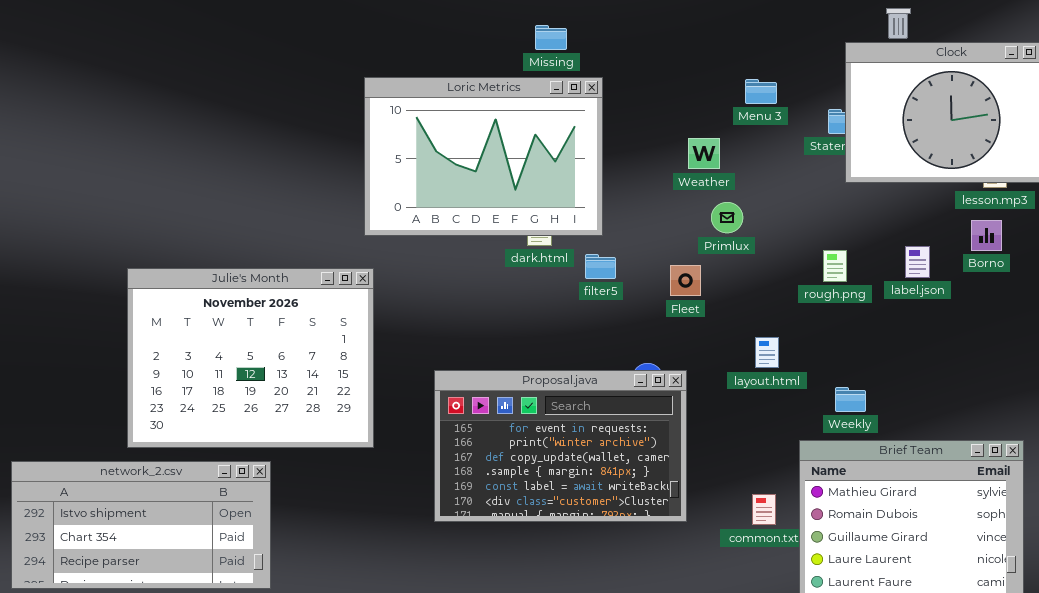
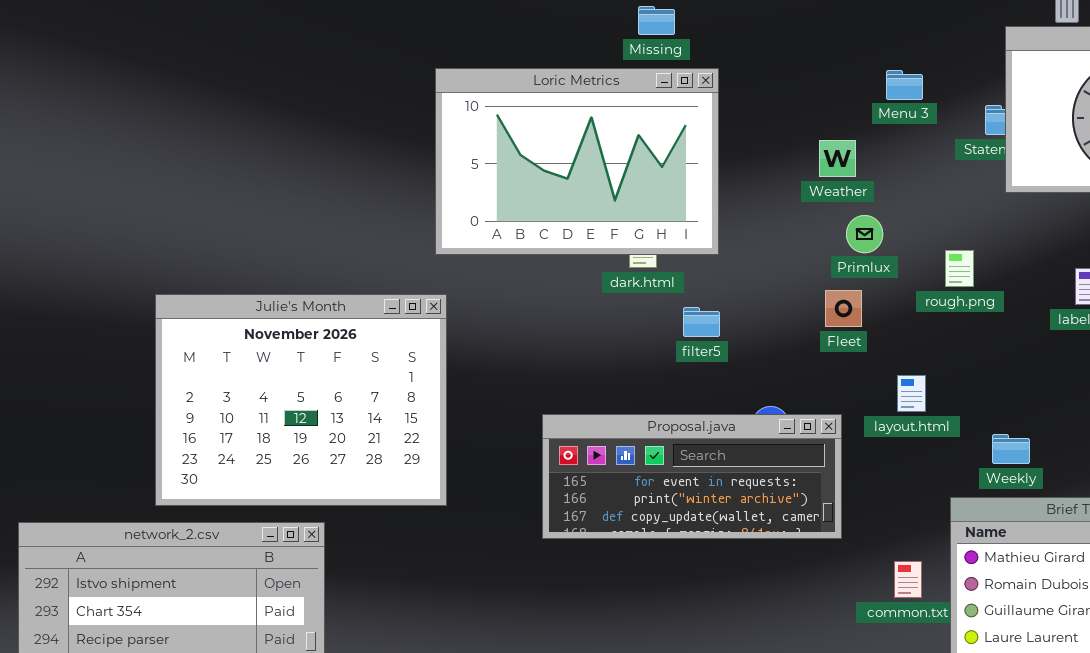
rough.png: [823,250,847,282] -> [945,250,974,287], moved
filter5: [585,254,616,279] -> [683,307,720,337], moved
Fleet: [670,265,701,296] -> [825,290,862,327], moved
Proposal.java: [434,370,687,522] -> [542,414,842,539], moved, resized

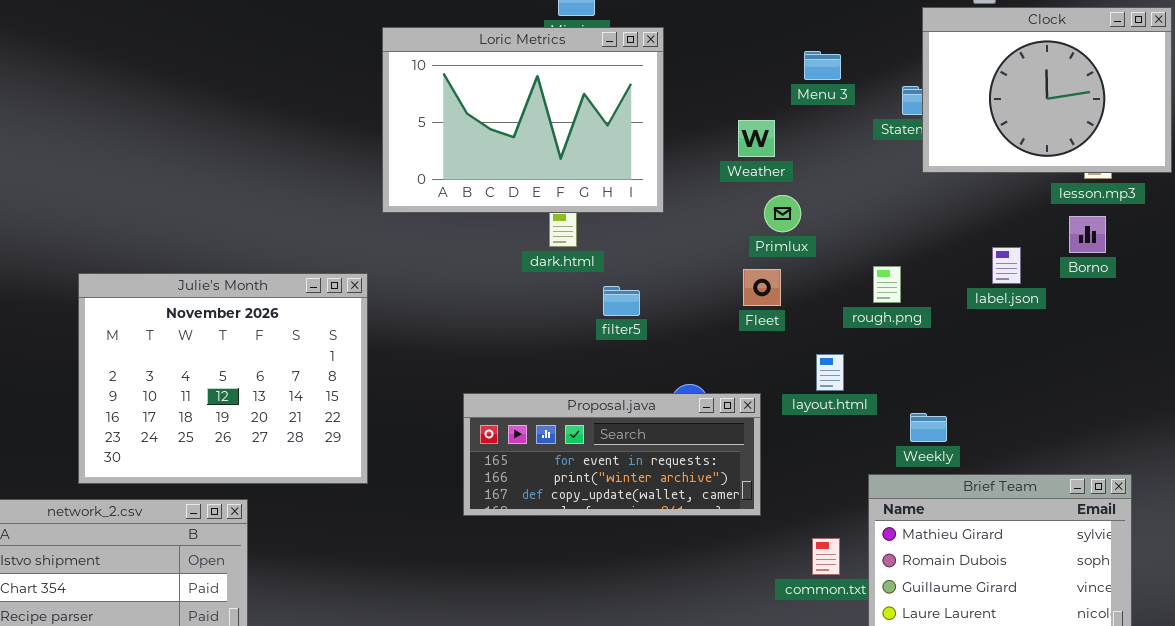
Loric Metrics: [435,68,719,255] -> [382,27,664,213], moved
rough.png: [945,250,974,287] -> [873,266,901,303], moved

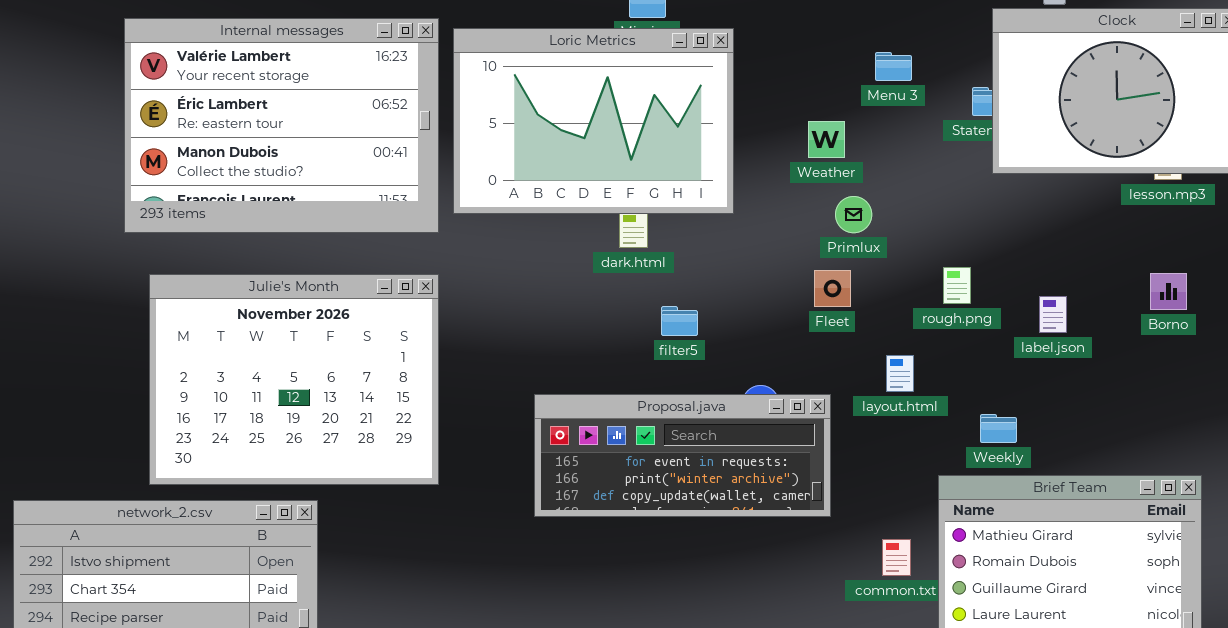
Internal messages: none -> [124,18,439,233], opened
Borno: [1069,216,1106,253] -> [1150,273,1187,310], moved
label.json: [992,247,1021,284] -> [1039,296,1067,333], moved
filter5: [603,286,640,316] -> [661,306,698,336], moved

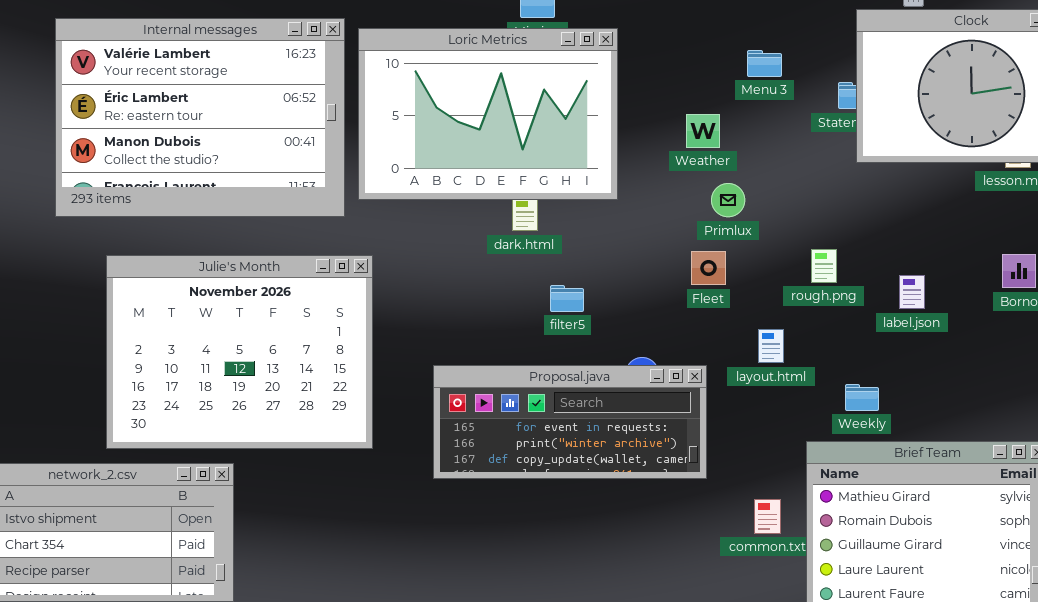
Julie's Month: [149,274,439,485] -> [106,255,373,449], moved

